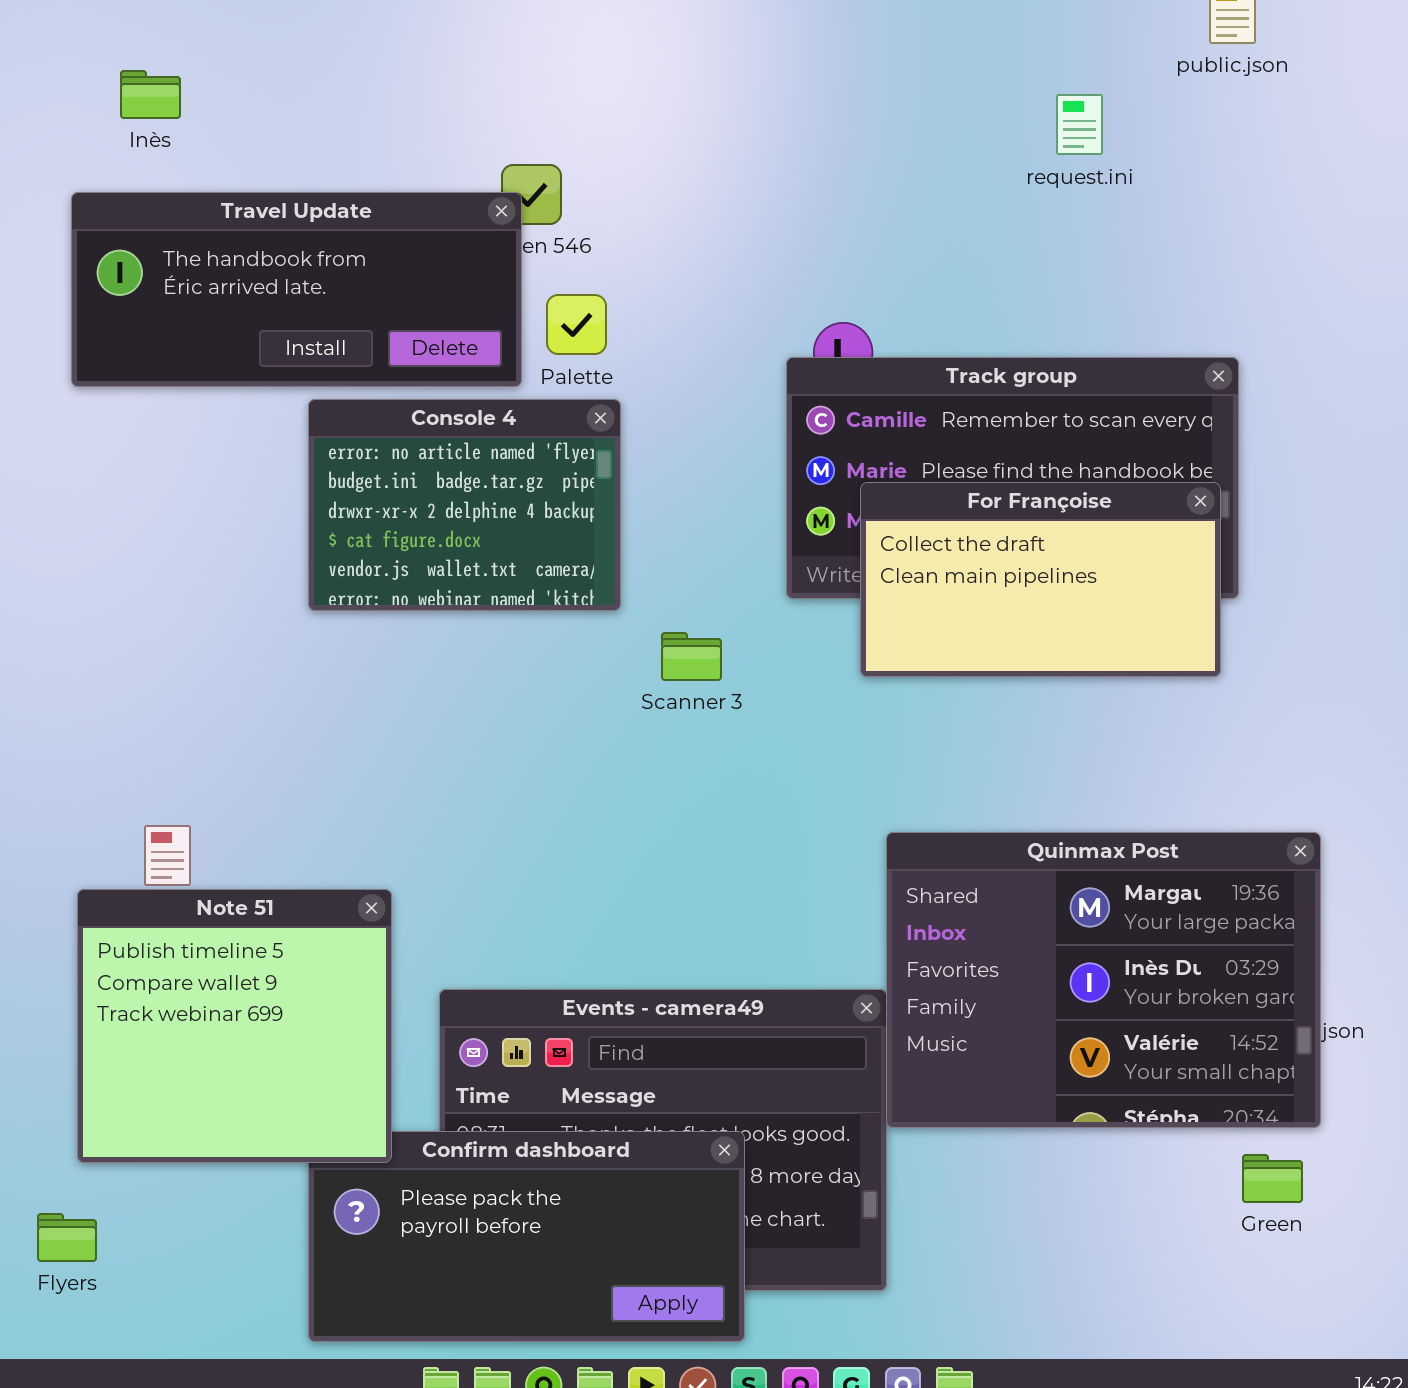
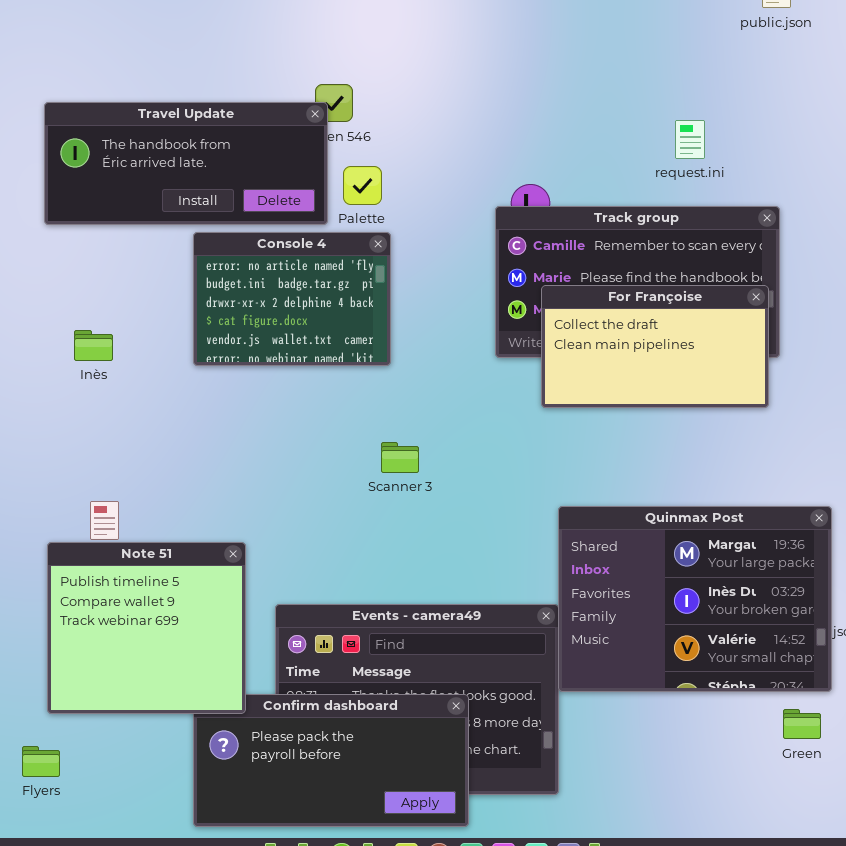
Inès: [120,70,181,119] -> [74,330,113,361], moved
request.ini: [1056,94,1103,155] -> [675,120,705,159], moved
Scanner 3: [661,632,722,681] -> [381,442,419,473], moved

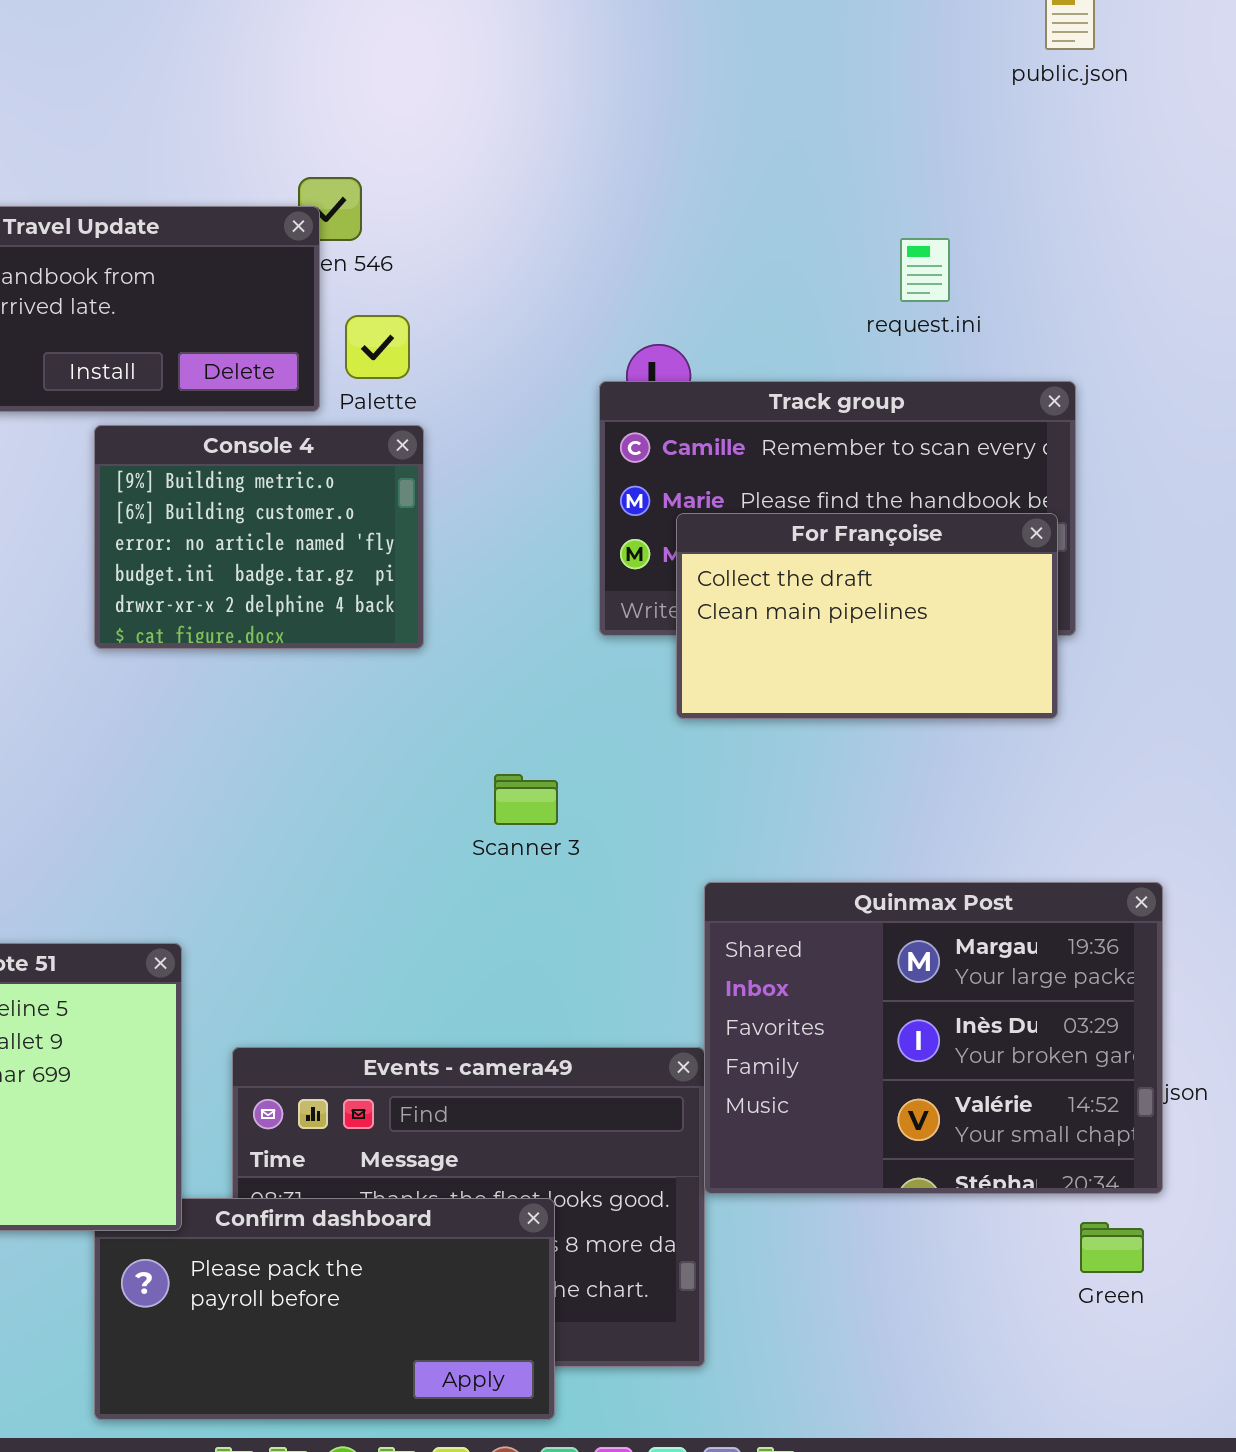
Console 4: [193,232,391,366] -> [94,425,424,649], scrolled up 2 rows
Scanner 3: [381,442,419,473] -> [494,774,558,825], moved

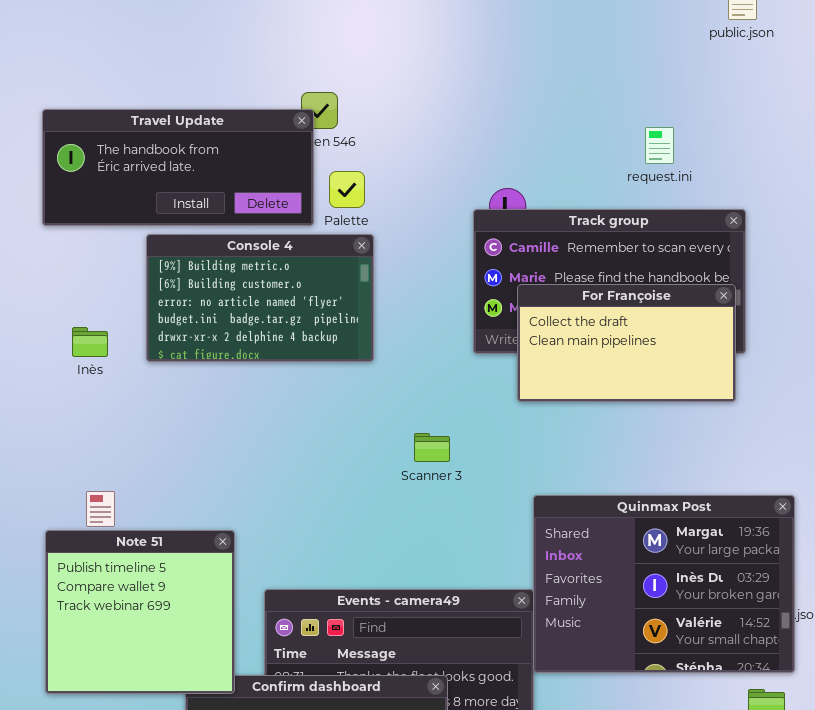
Console 4: [94,425,424,649] -> [146,234,374,362], resized

